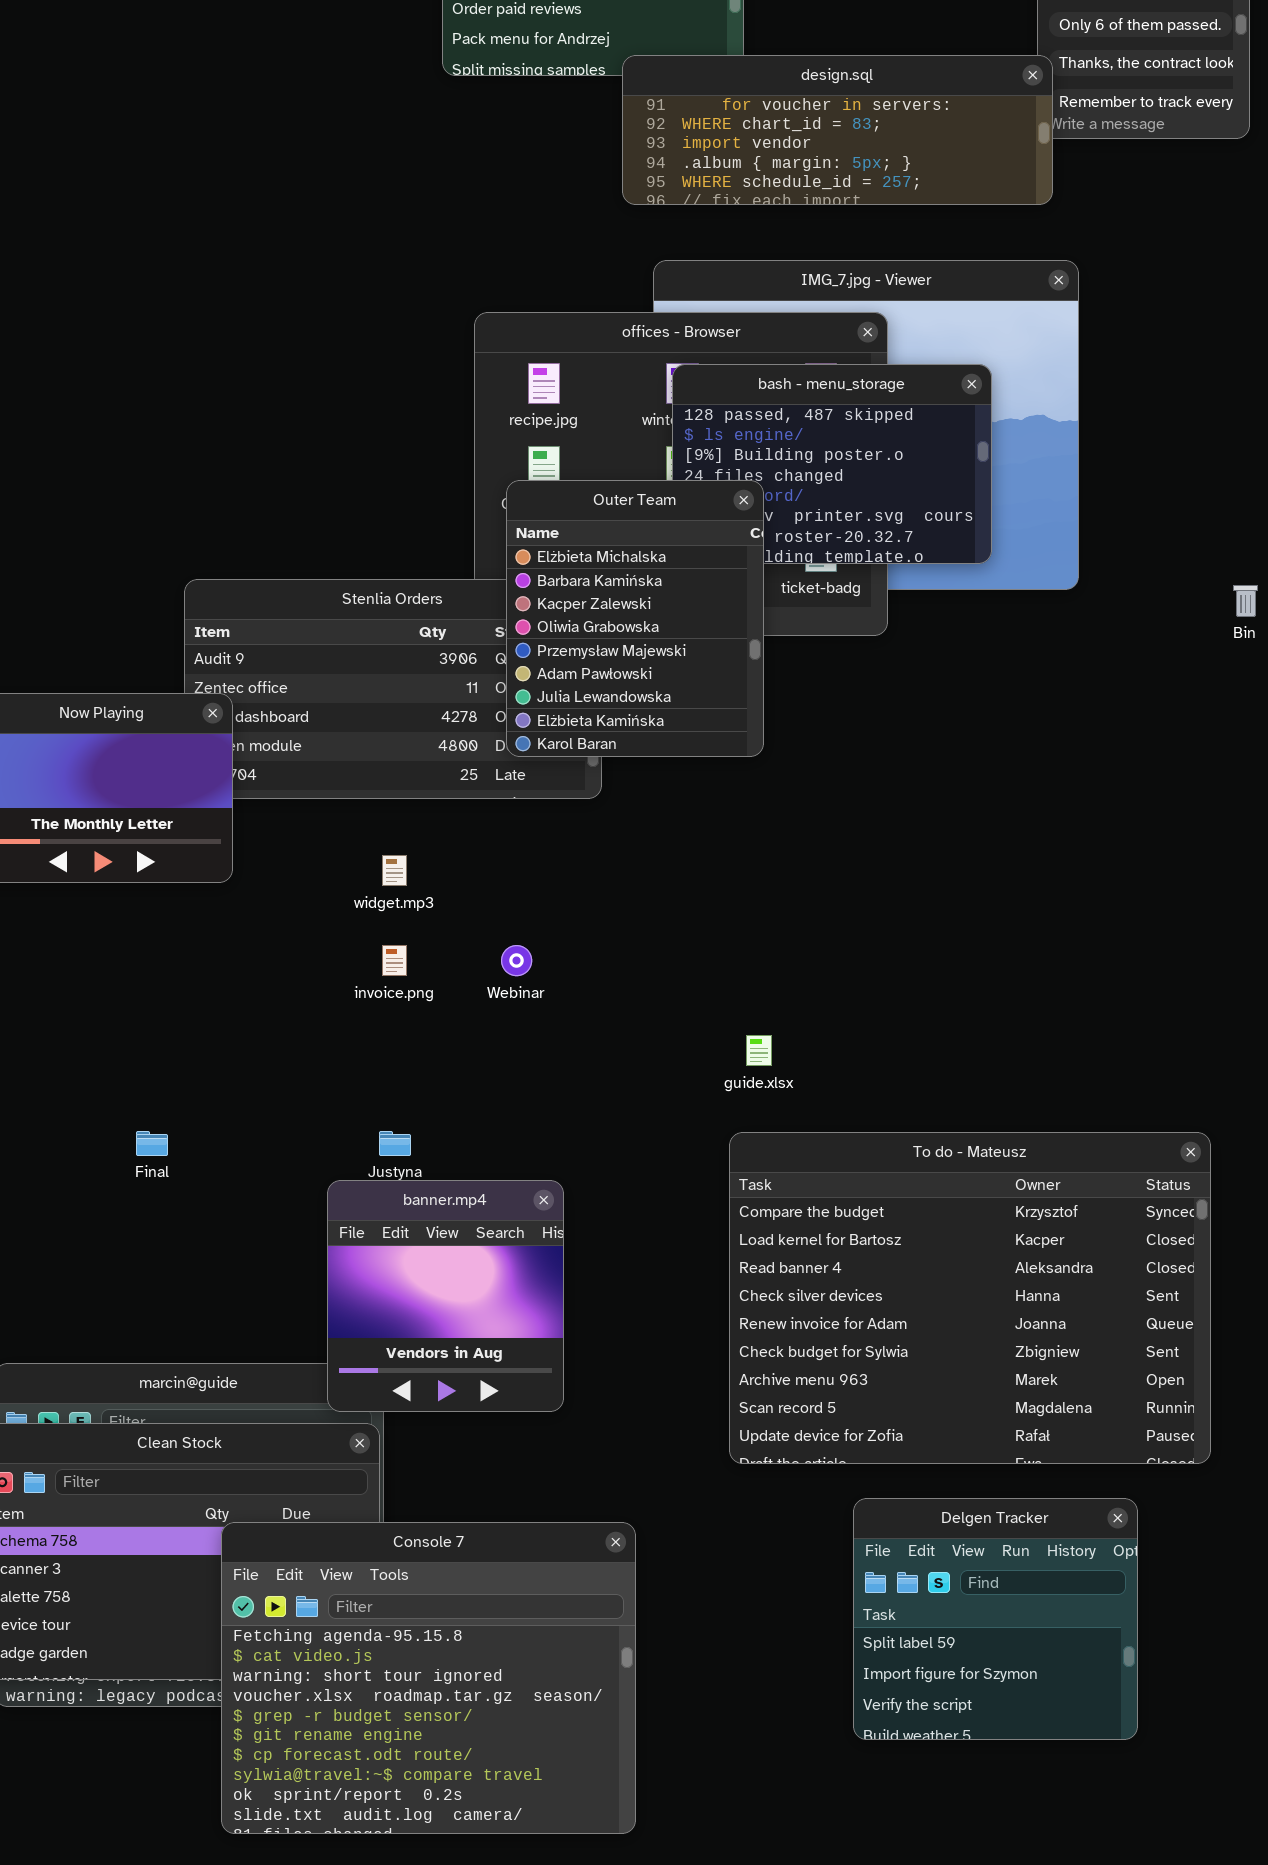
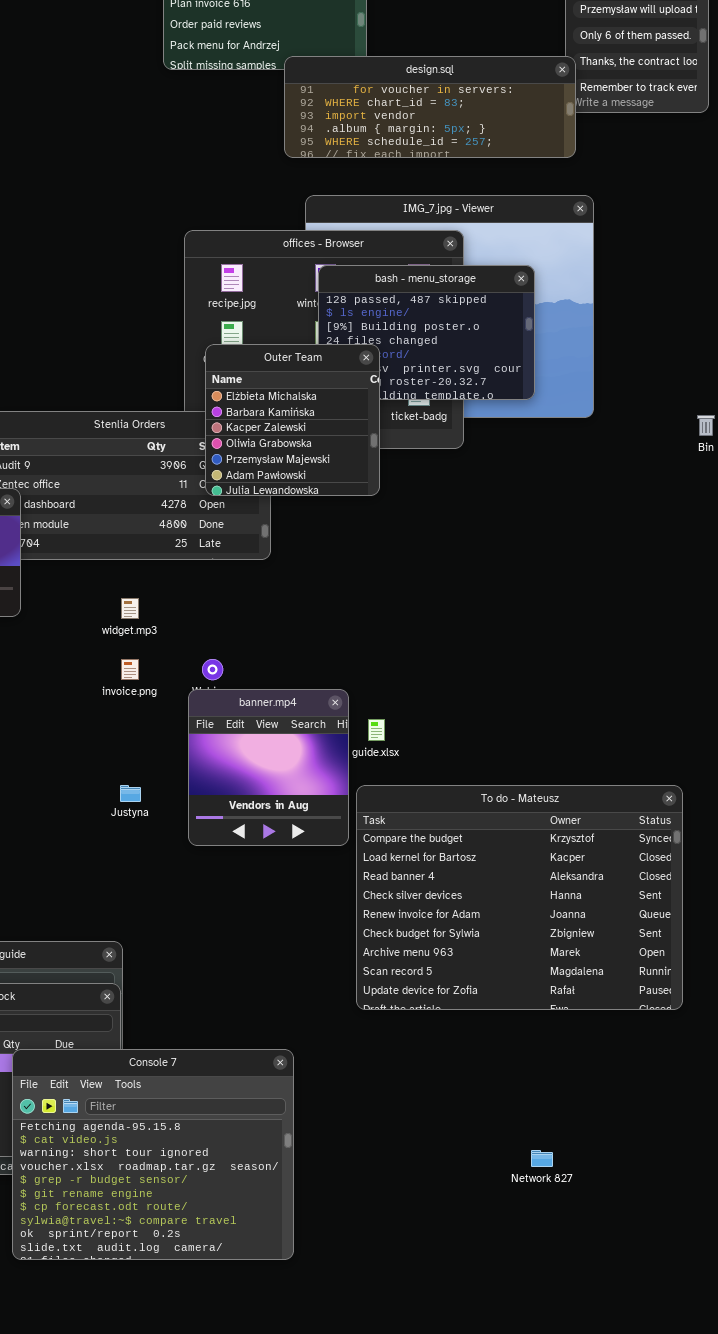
Outer Team: [506,480,764,757] -> [205,344,380,496], resized
banner.mp4: [327,1180,564,1412] -> [188,689,349,846], moved
Delgen Tracker: [853,1498,1138,1740] -> none, closed

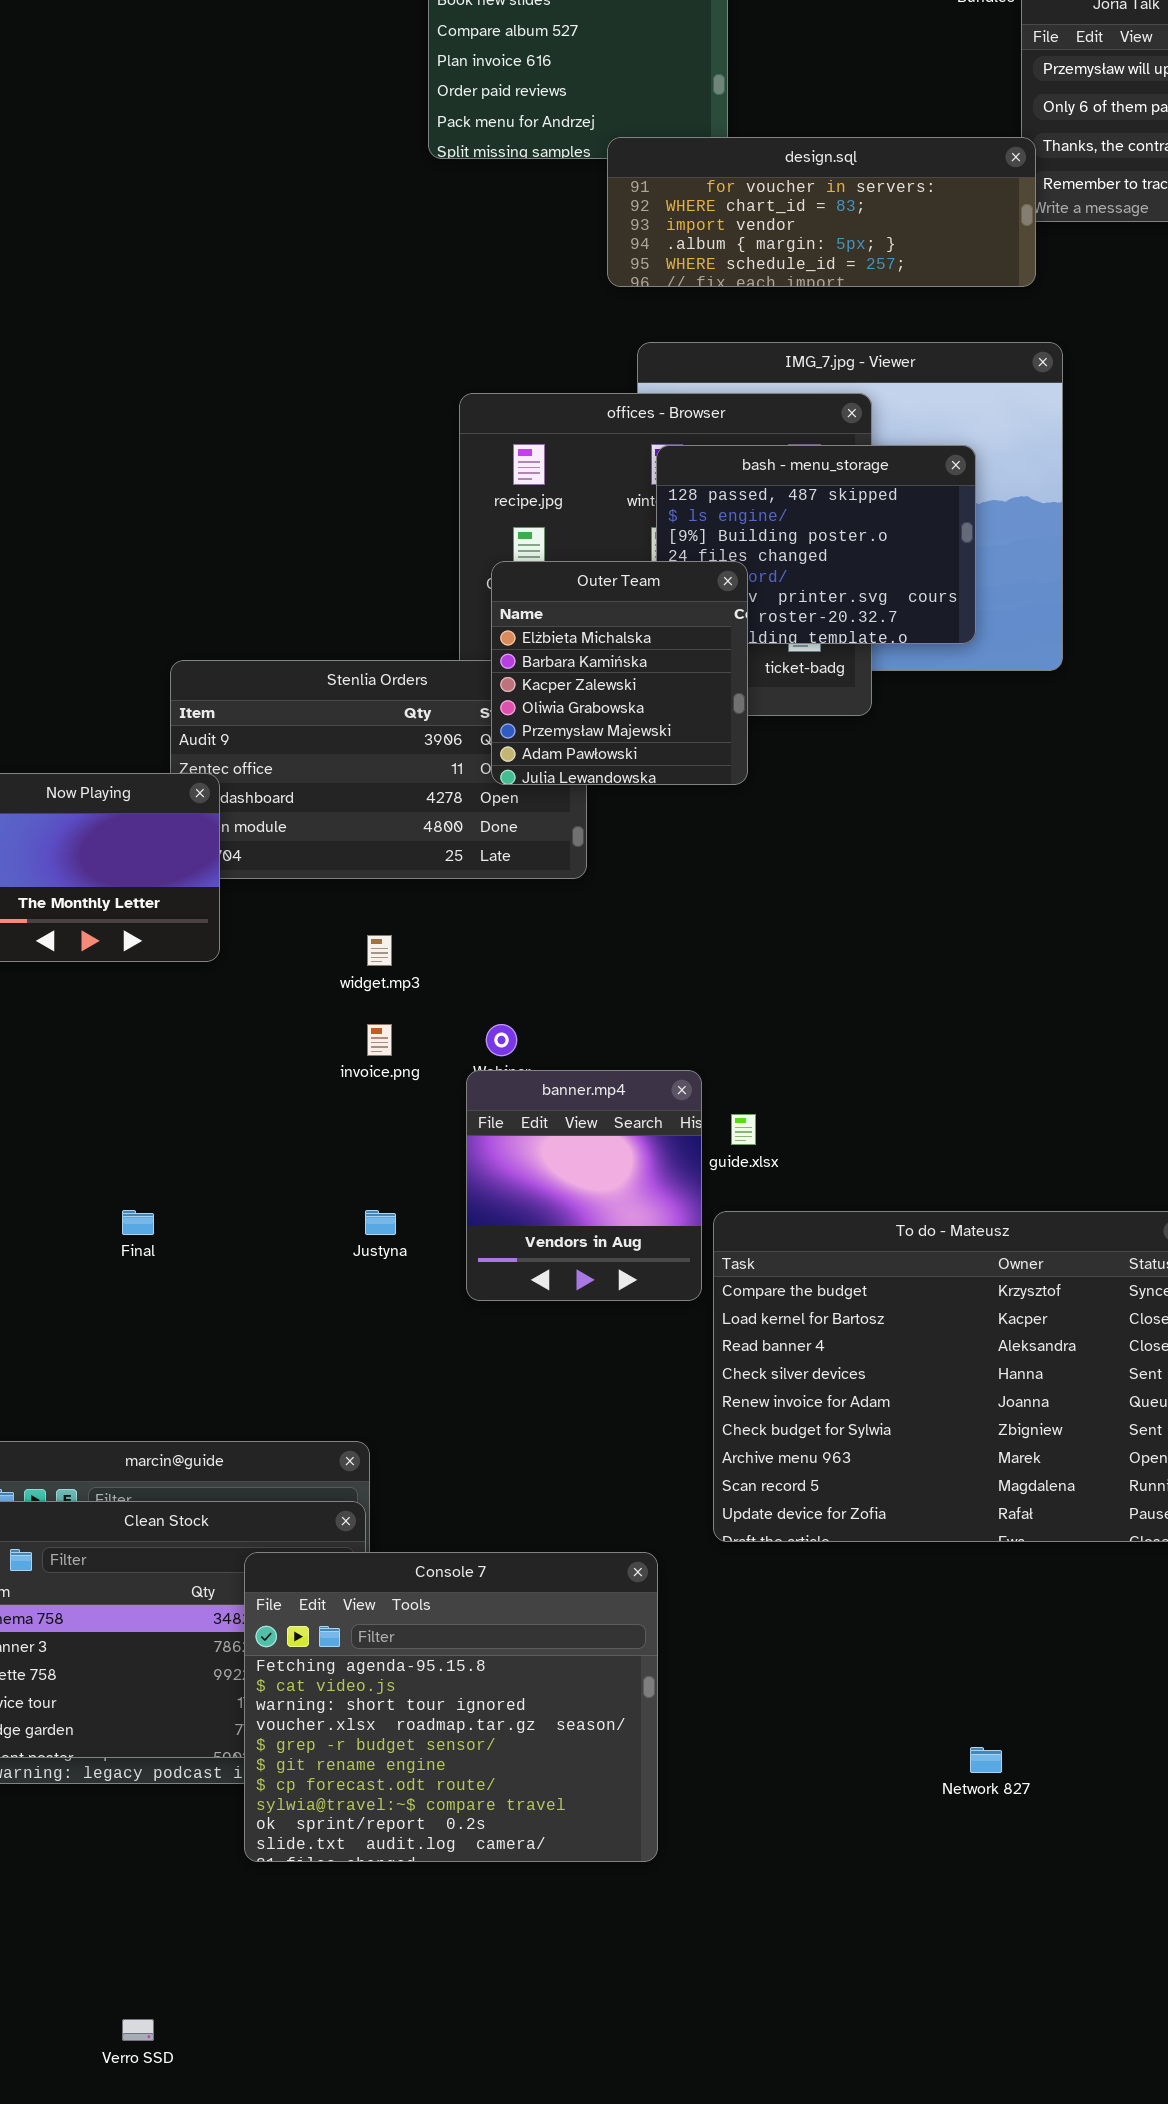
Console 7: [12,1049,294,1260] -> [244,1552,658,1862], moved

